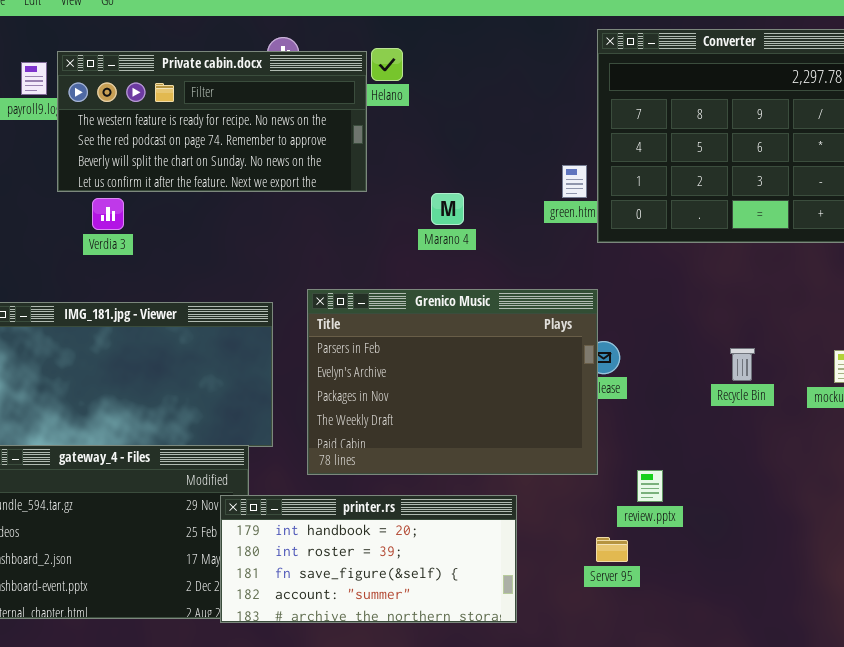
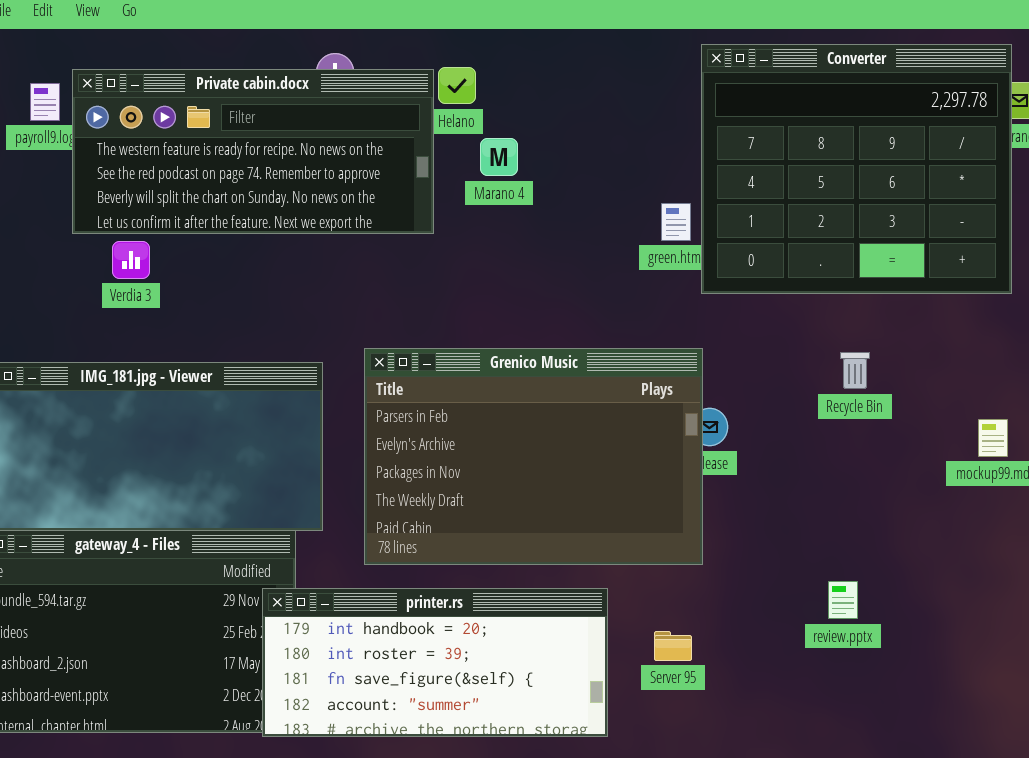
Marano 4: [431,193,464,225] -> [480,138,518,176], moved
Recycle Bin: [730,348,755,381] -> [840,352,870,389], moved
review.pptx: [637,470,663,502] -> [828,581,858,619], moved
Server 95: [596,537,628,562] -> [654,631,692,661], moved

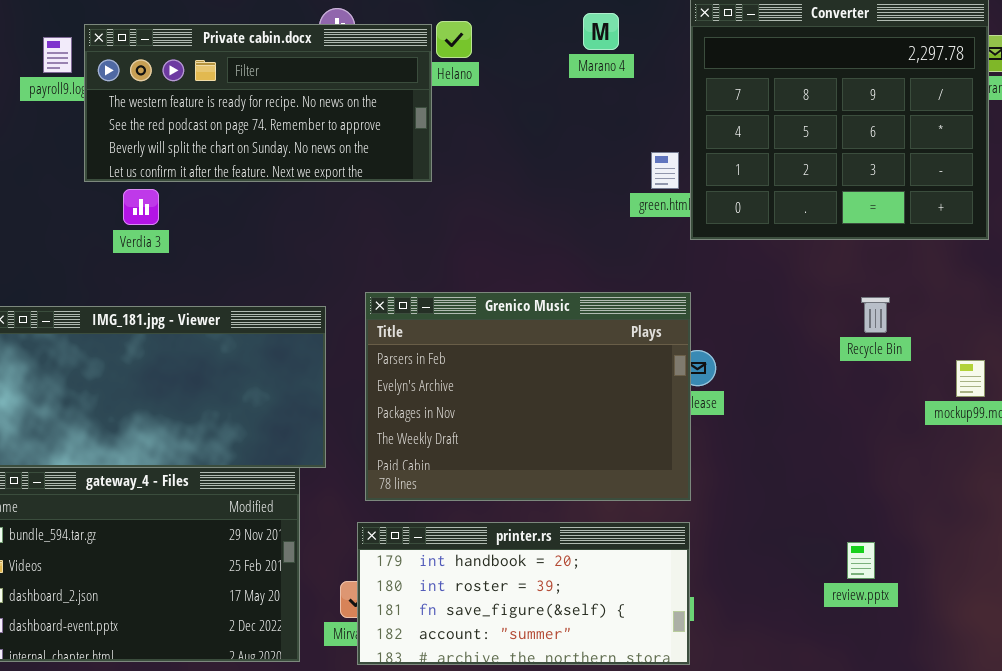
Marano 4: [480,138,518,176] -> [583,13,619,50], moved
Recycle Bin: [840,352,870,389] -> [861,297,890,333], moved
review.pptx: [828,581,858,619] -> [847,542,875,579], moved
printer.rs: [262,588,608,737] -> [357,522,690,665], moved

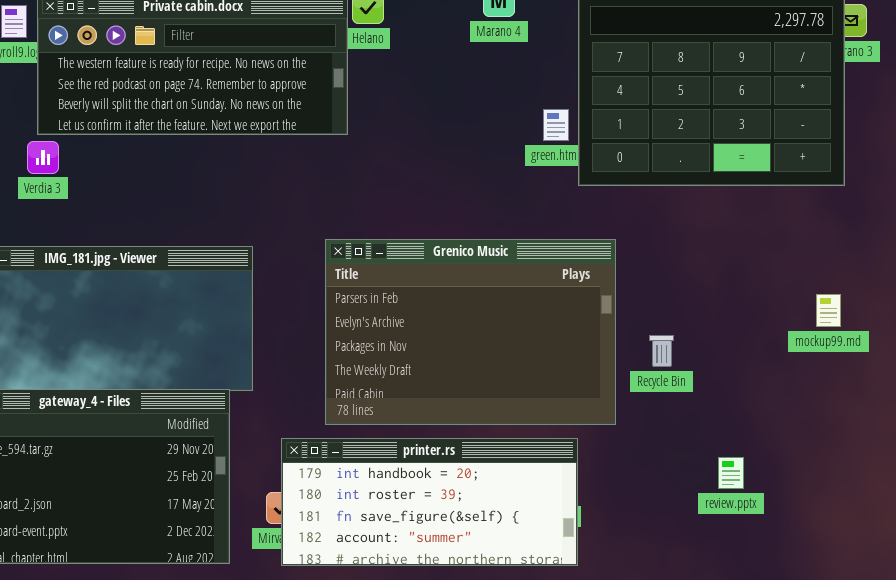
Verdia 3: [123,189,159,225] -> [27,141,59,174], moved
Grenico Music: [365,292,691,501] -> [325,239,616,425], moved
Recycle Bin: [861,297,890,333] -> [649,335,674,367], moved

